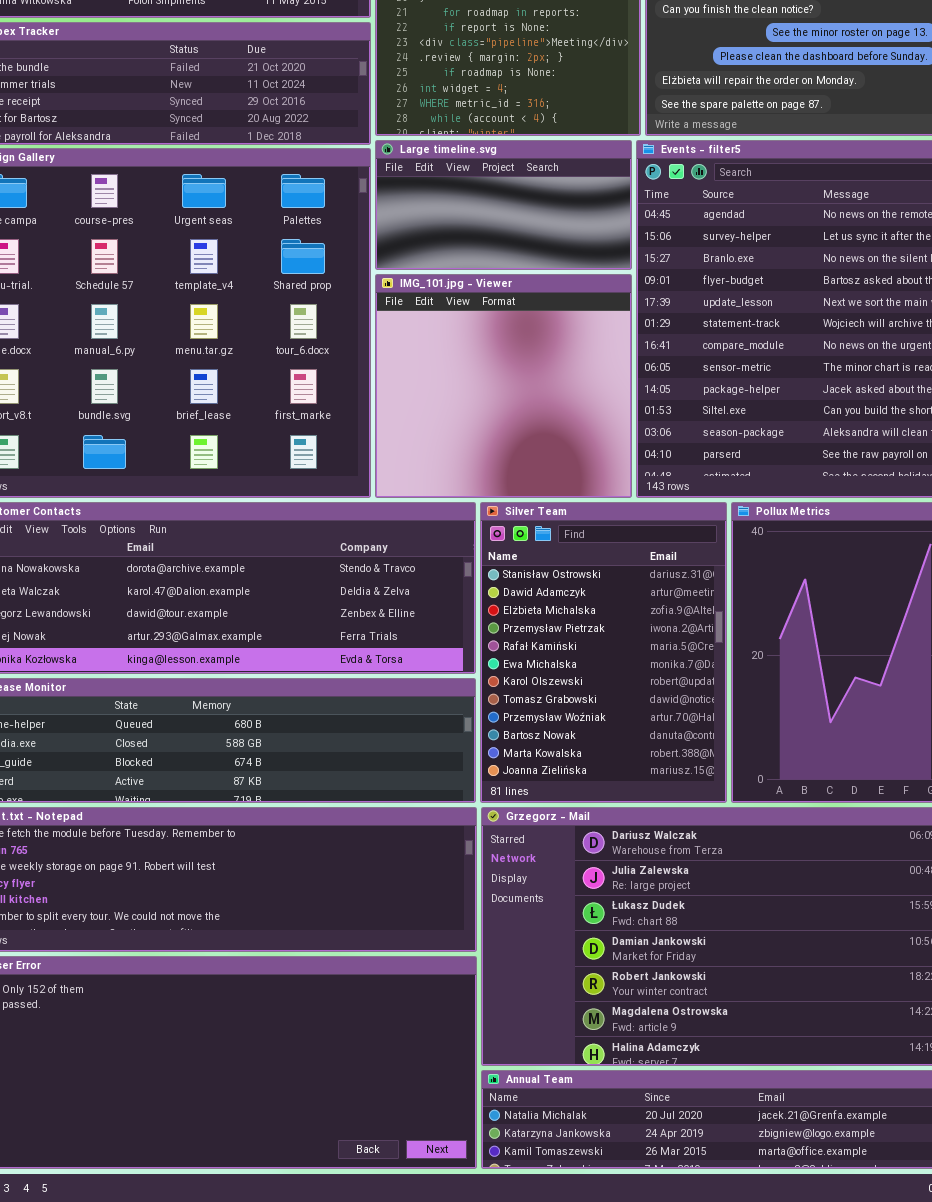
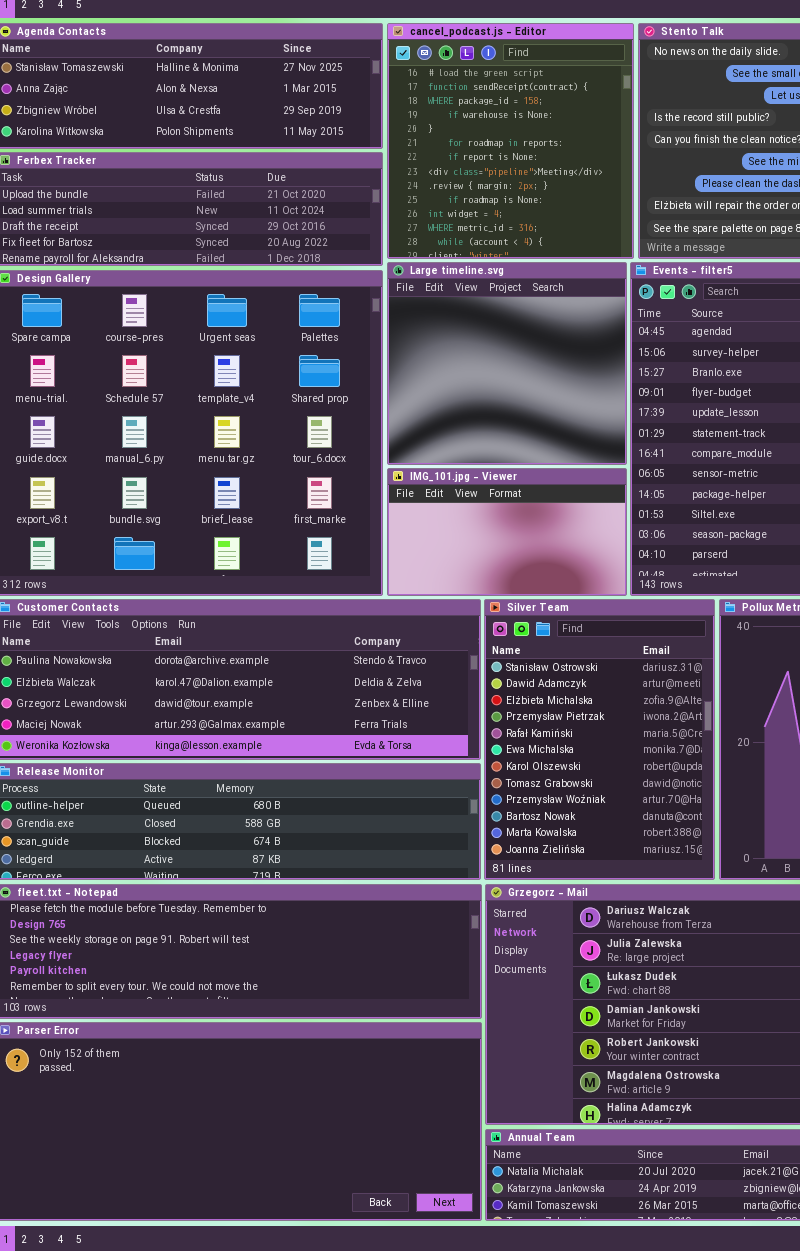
Large timeline.svg: [375,140,632,270] -> [387,262,627,465], resized
IMG_101.jpg - Viewer: [375,274,632,498] -> [387,468,627,596], resized

